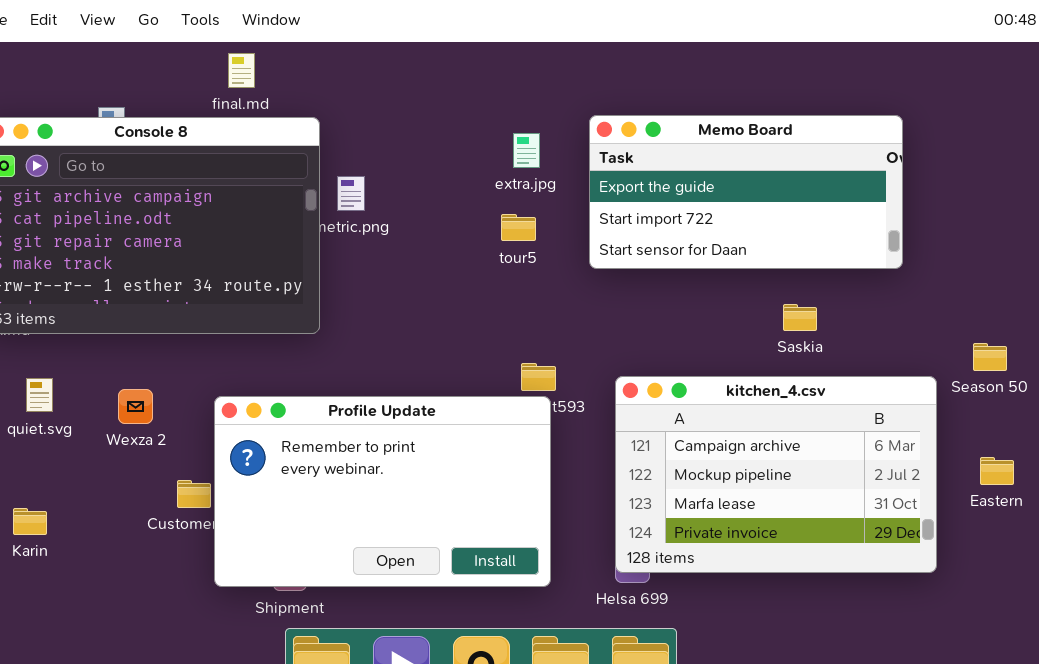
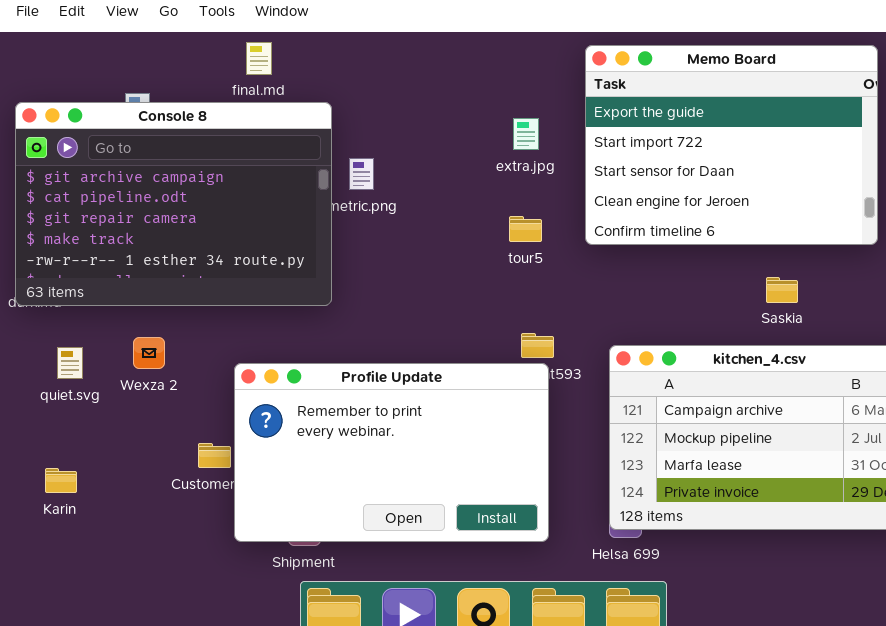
Memo Board: [589,115,903,269] -> [585,45,878,245], resized
tour5: [501,214,536,241] -> [509,216,542,242], moved
Wexza 2: [118,389,153,424] -> [133,337,165,369], moved

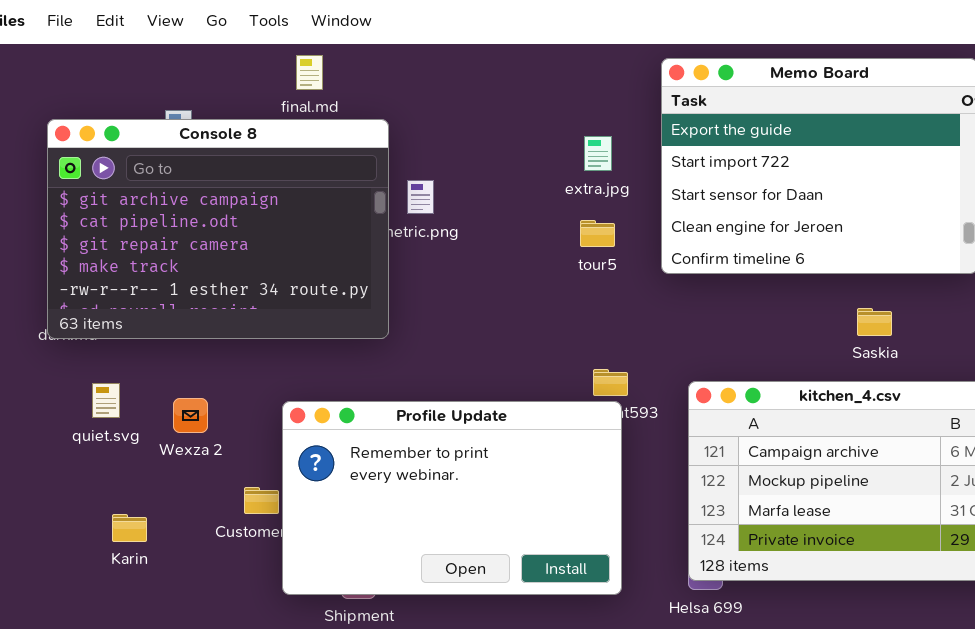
tour5: [509,216,542,242] -> [580,220,615,247], moved
Wexza 2: [133,337,165,369] -> [173,398,208,433], moved
Karin: [45,468,77,493] -> [112,514,147,542], moved

